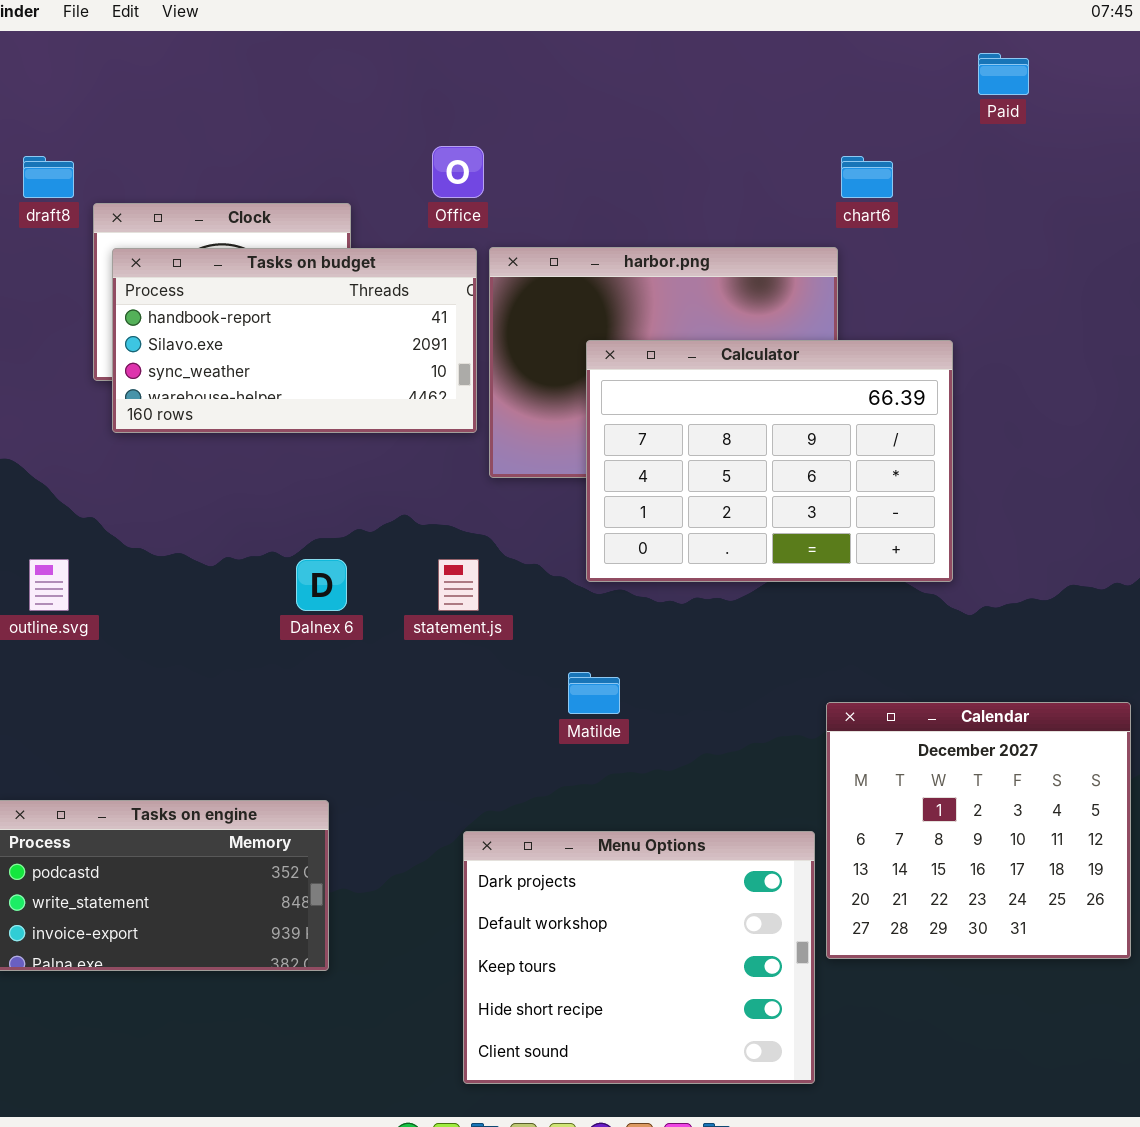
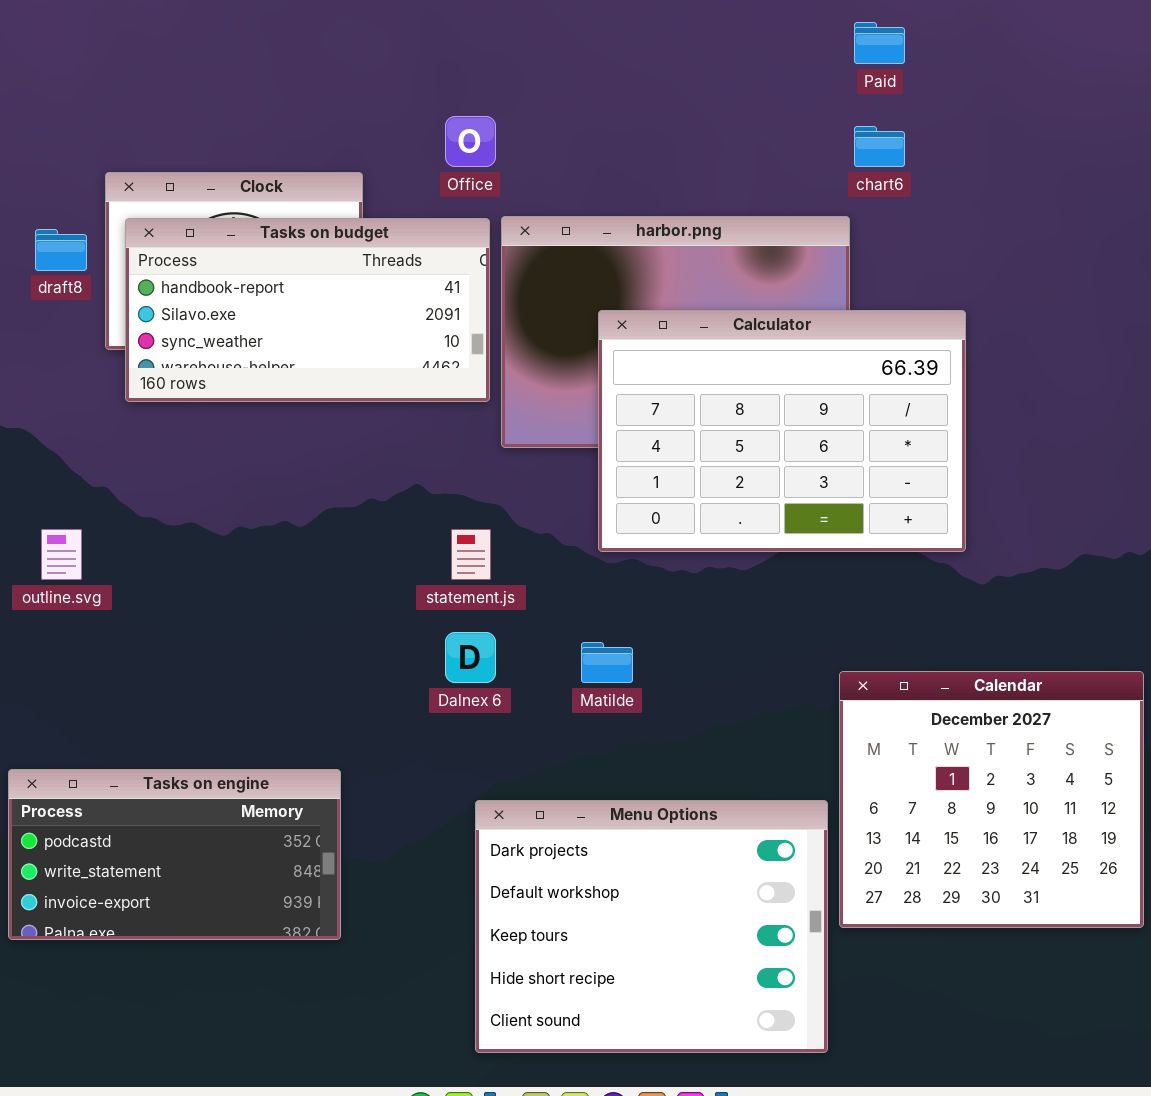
Paid: [978,53,1029,95] -> [854,22,905,64], moved
draft8: [23,156,74,198] -> [35,229,87,271], moved
Dalnex 6: [296,559,347,611] -> [445,632,496,683], moved

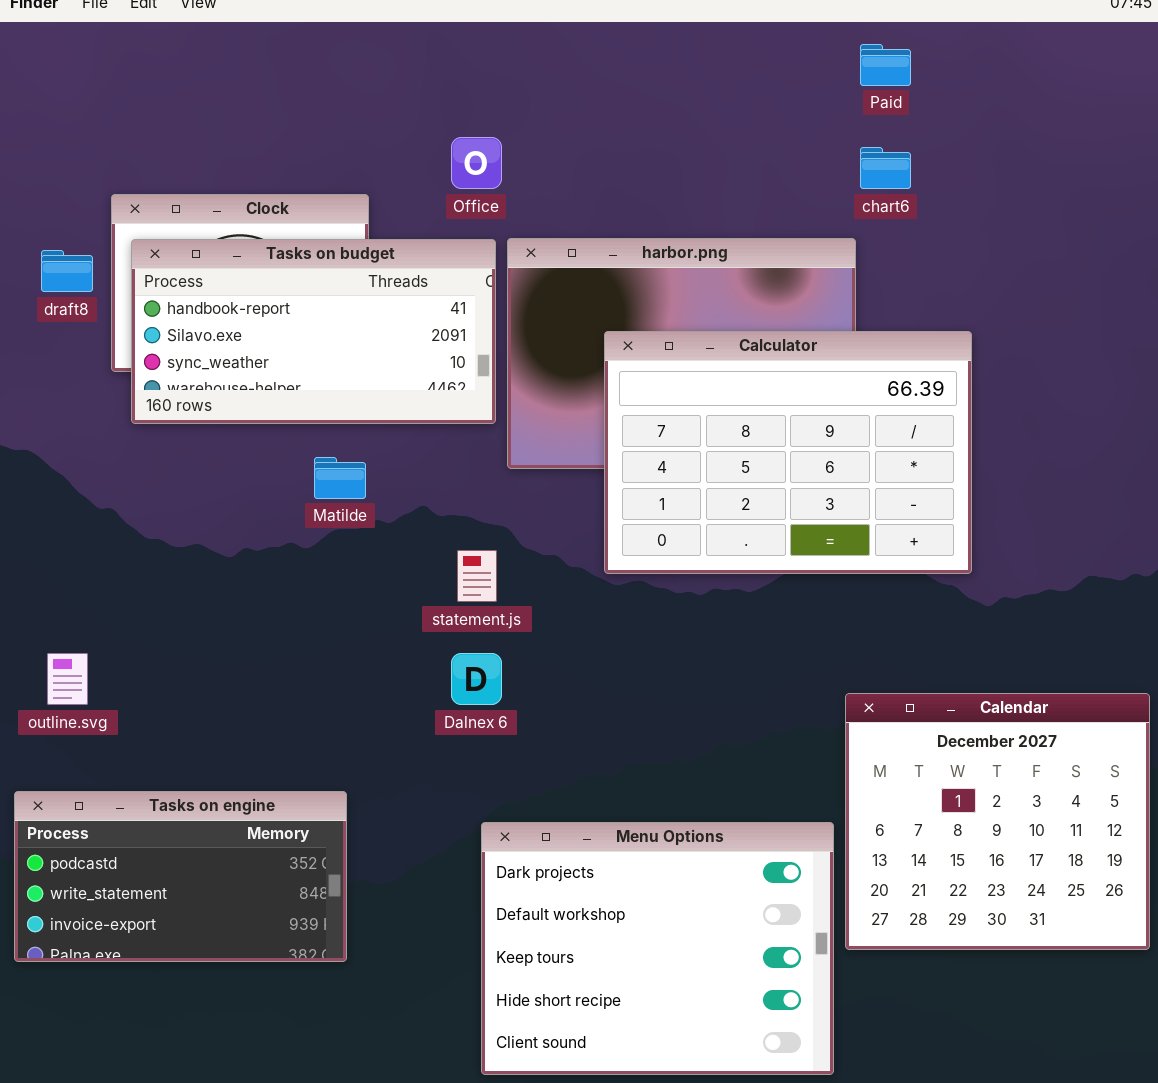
outline.svg: [41,529,82,580] -> [47,653,88,705], moved
Matilde: [581,642,633,683] -> [314,457,366,499], moved

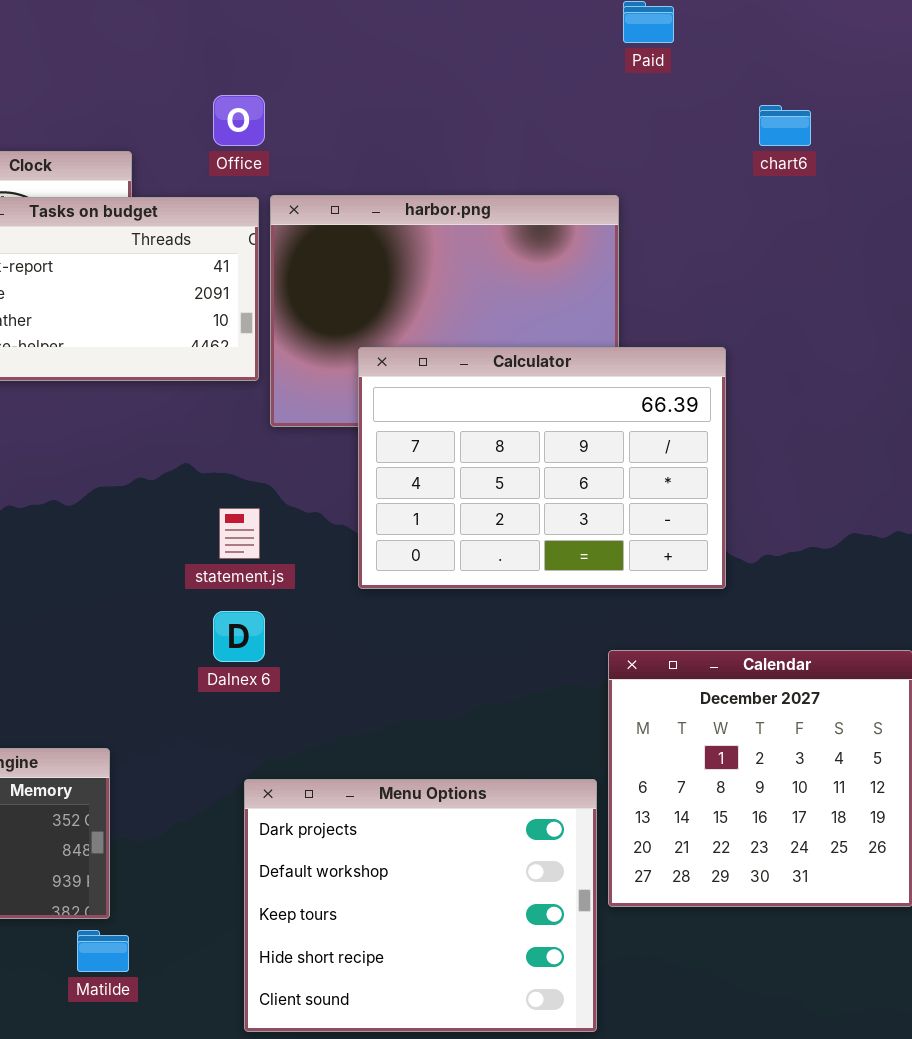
chart6: [860,147,911,189] -> [759,105,811,146], moved
Calculator: [604,331,972,574] -> [358,347,726,589], moved
Matilde: [314,457,366,499] -> [77,930,129,972], moved

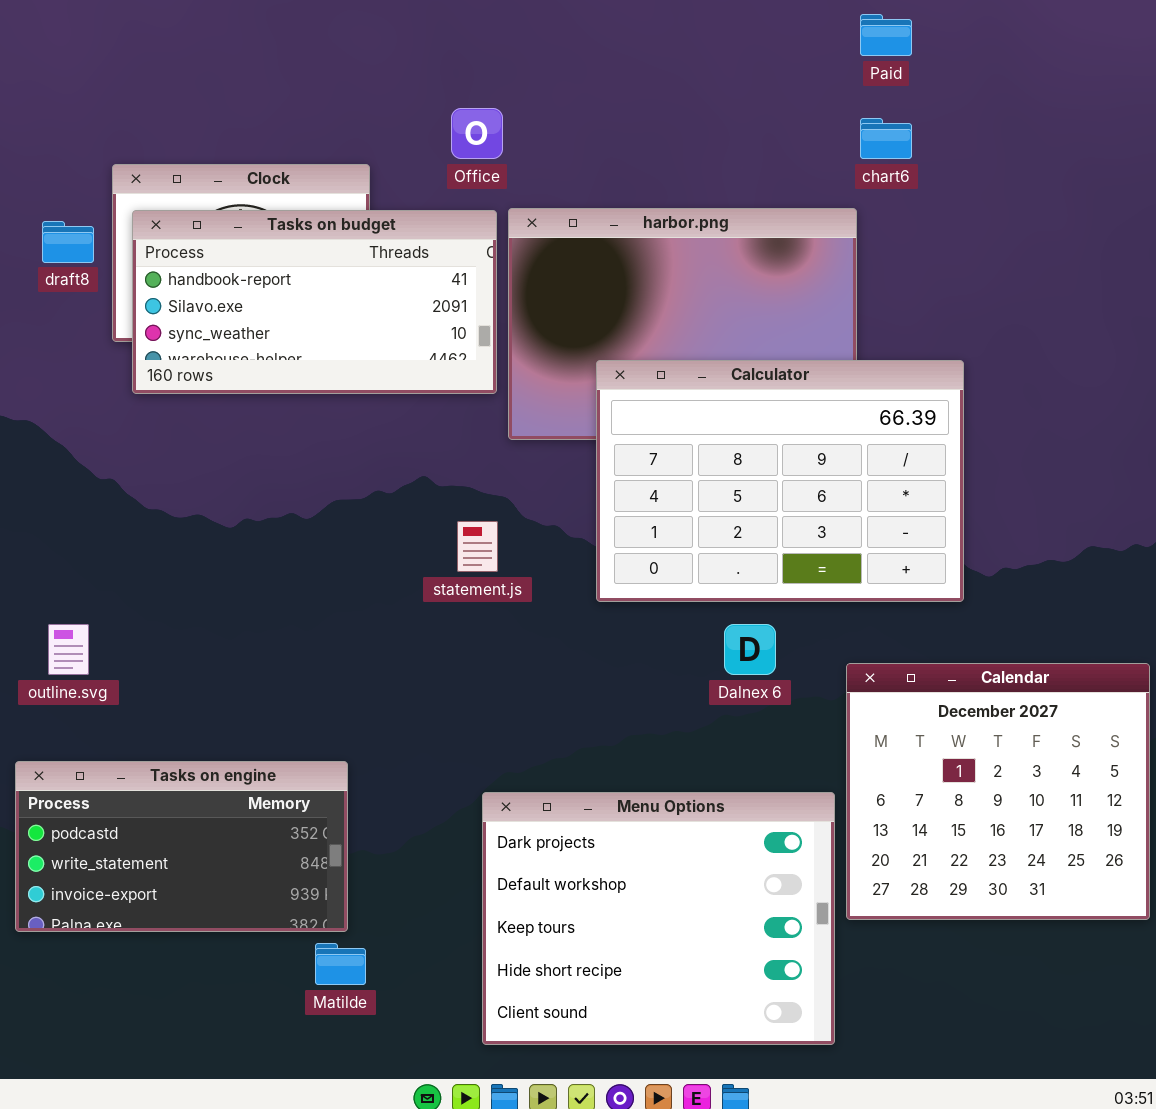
chart6: [759,105,811,146] -> [860,118,912,159], moved
Dalnex 6: [213,611,265,662] -> [724,624,776,675], moved

